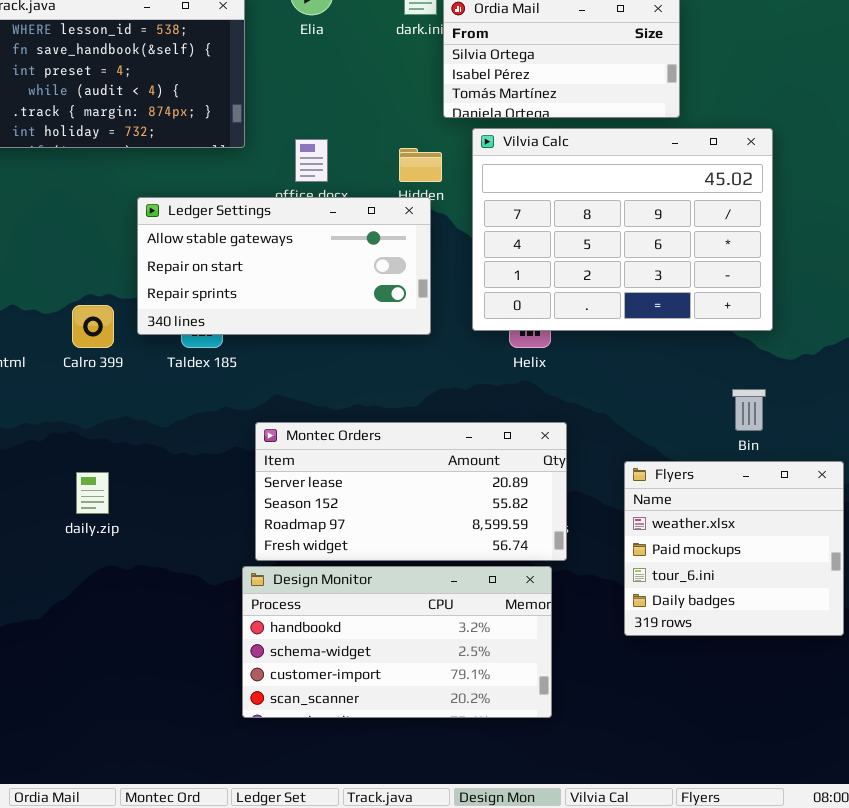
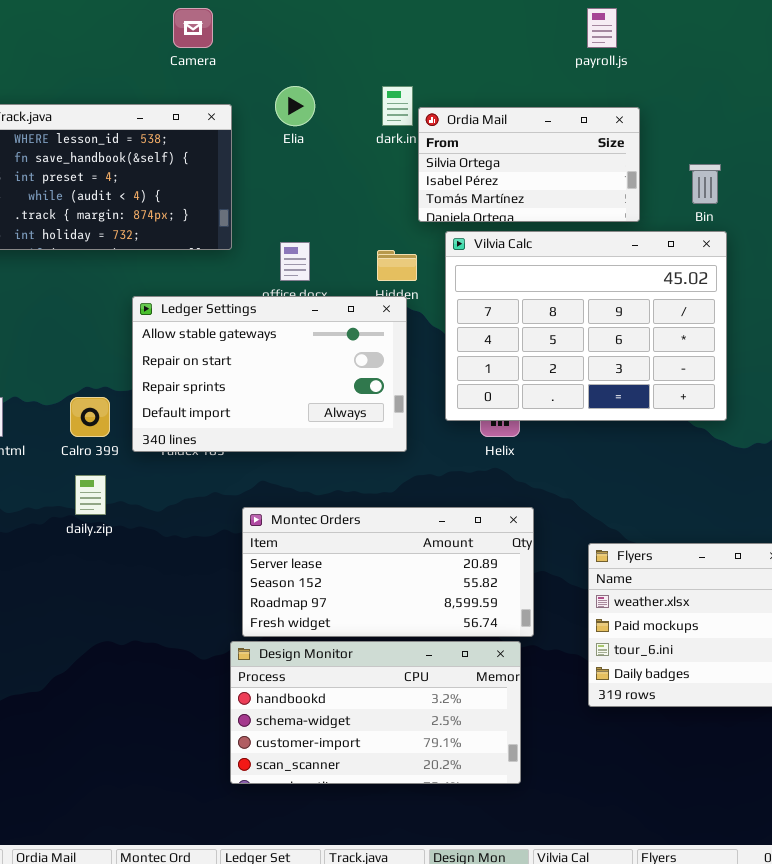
Ledger Settings: [137,197,431,335] -> [132,296,407,452], resized
Bin: [732,389,766,431] -> [689,164,721,204], moved
daily.zip: [76,472,109,514] -> [75,475,106,515], moved

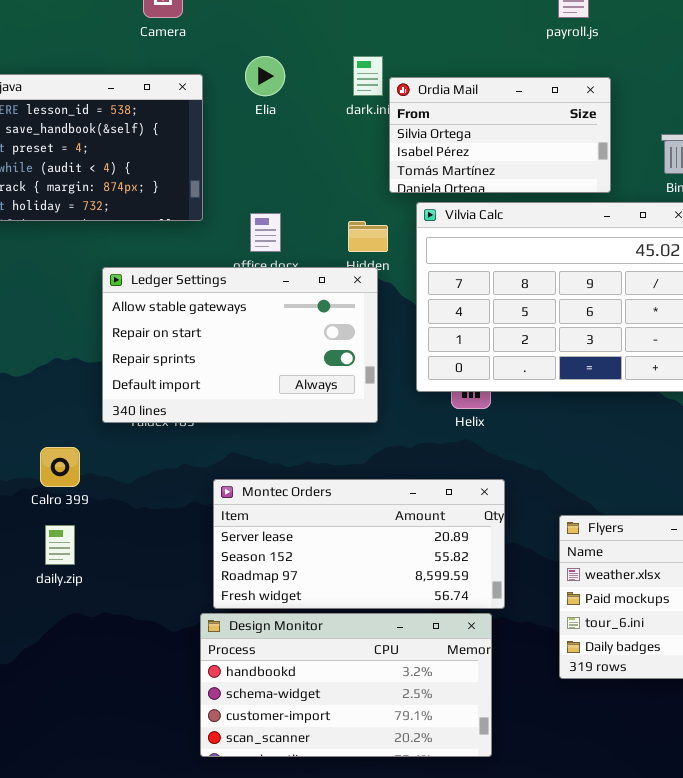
Calro 399: [70,397,110,437] -> [40,447,80,487], moved
daily.zip: [75,475,106,515] -> [45,525,75,565], moved

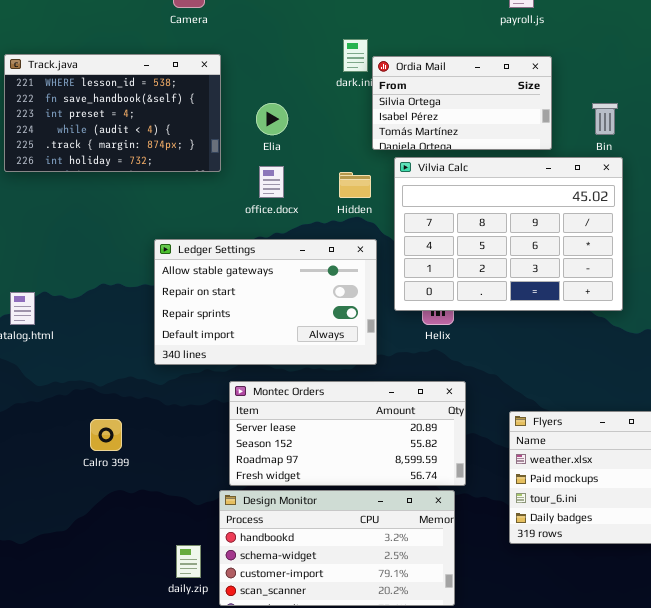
Elia: [245,56,285,96] -> [256,103,288,135], moved
Ledger Settings: [102,267,378,423] -> [154,239,377,365], moved
Calro 399: [40,447,80,487] -> [90,419,122,451], moved
daily.zip: [45,525,75,565] -> [176,545,201,578], moved

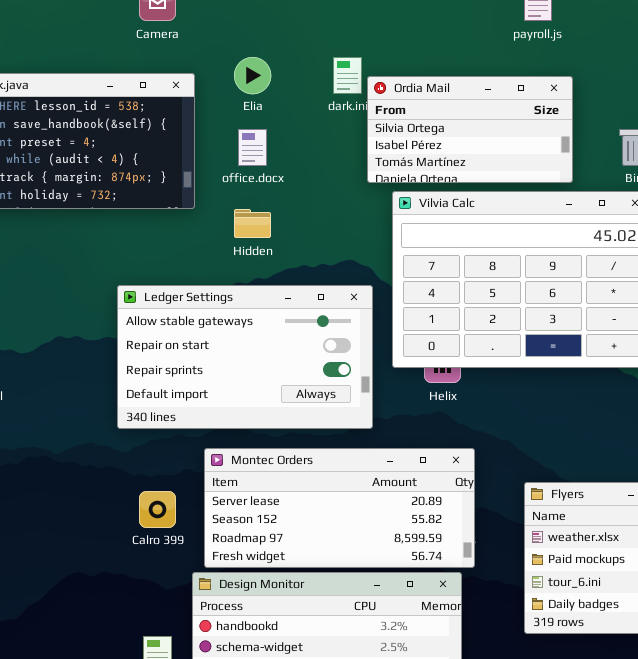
Elia: [256,103,288,135] -> [234,57,271,94], moved
office.docx: [259,166,284,198] -> [238,129,267,166], moved
Hidden: [339,172,371,198] -> [234,209,271,238], moved
Calro 399: [90,419,122,451] -> [139,491,176,528], moved

